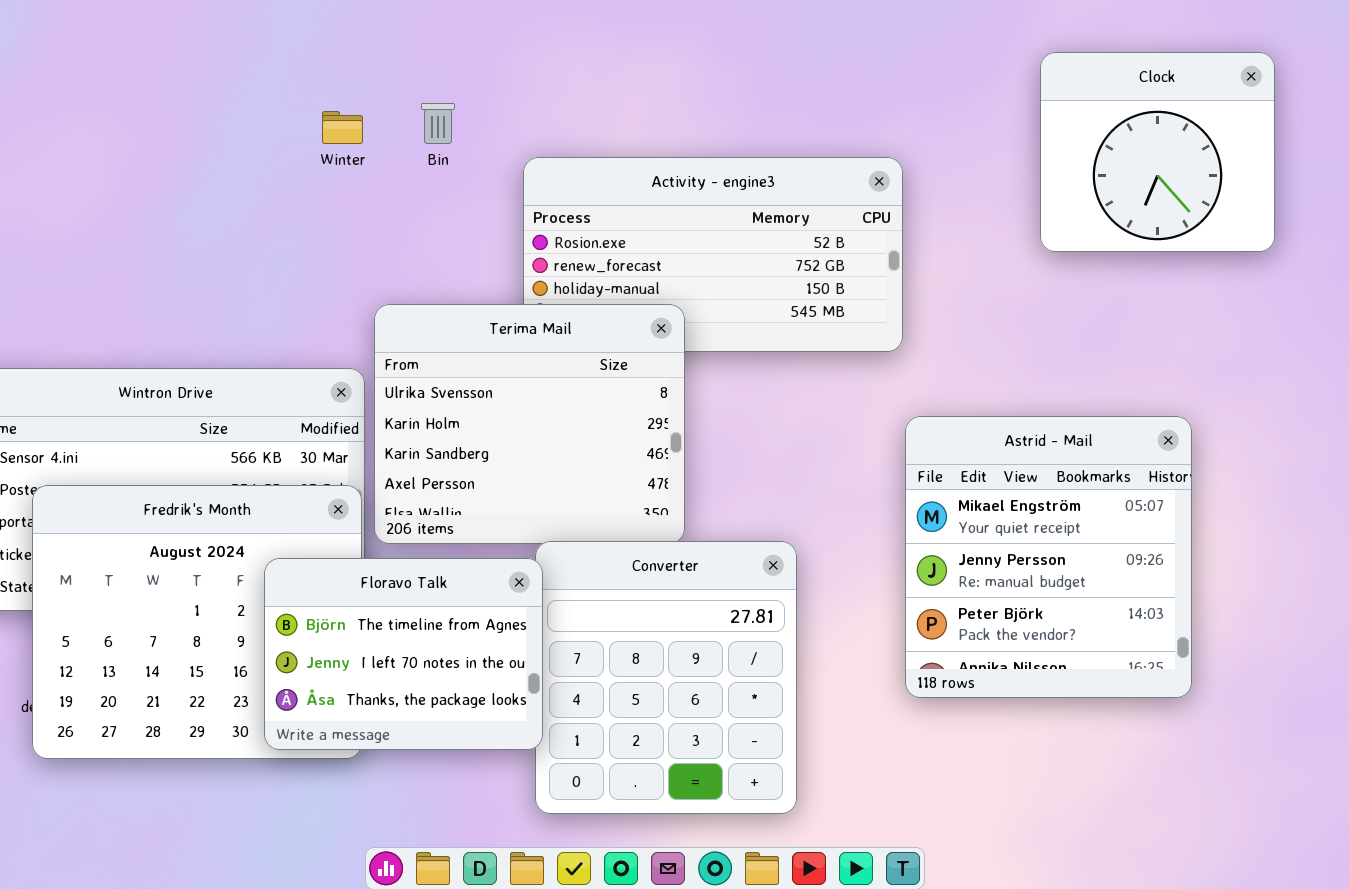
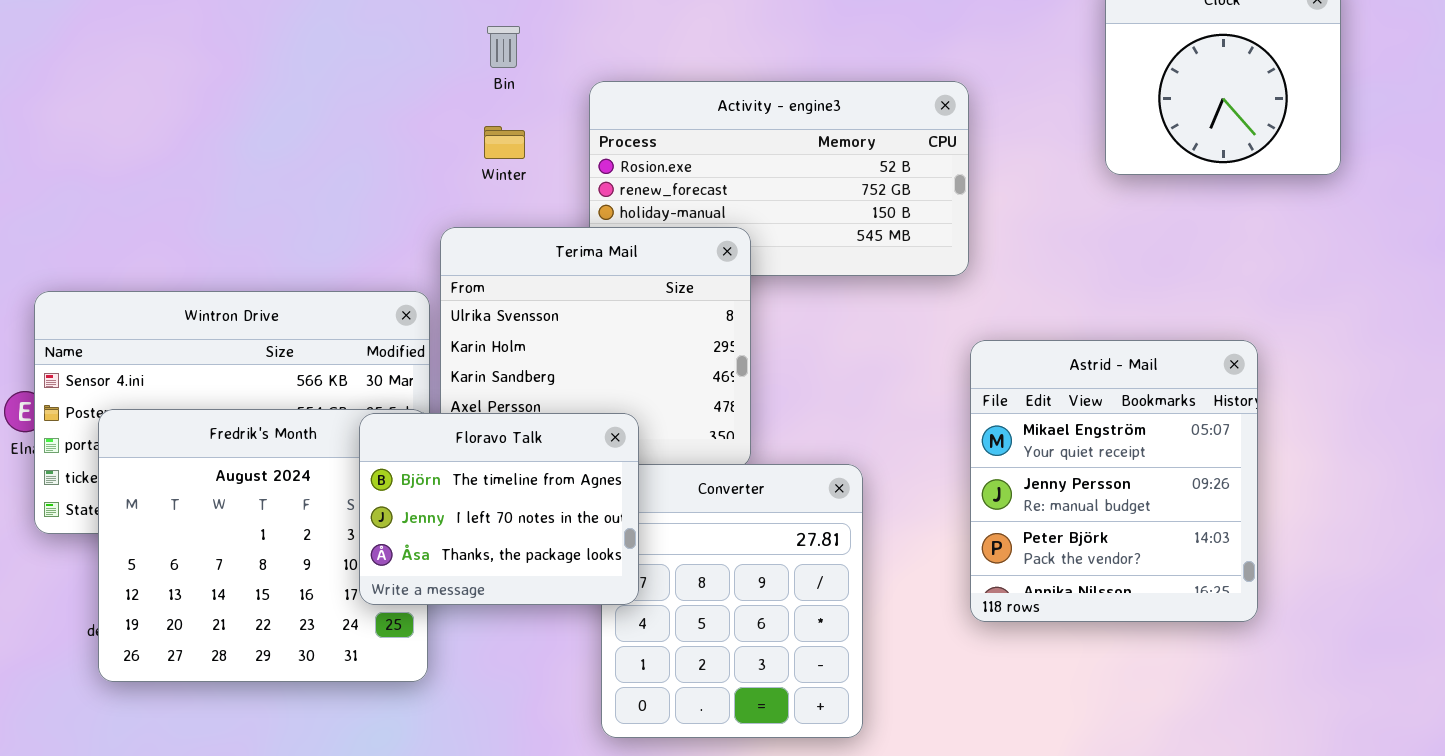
Winter: [322,111,363,144] -> [484,126,525,159], moved
Floravo Talk: [264,558,543,750] -> [359,413,639,605], moved

